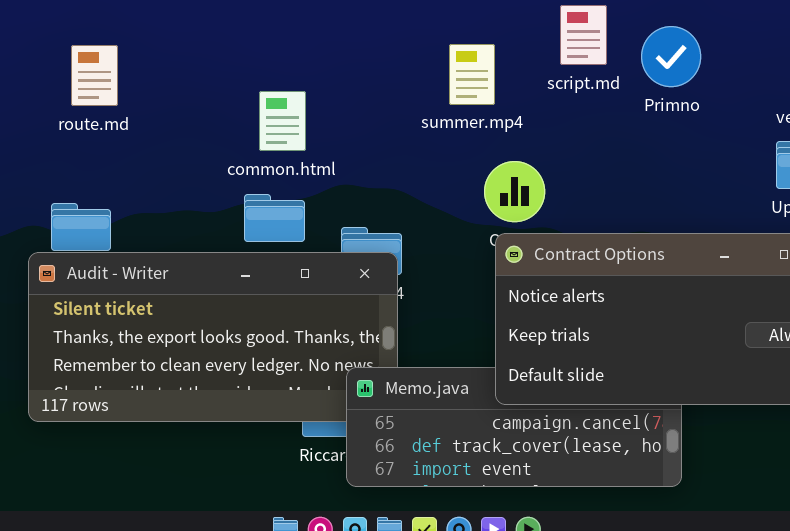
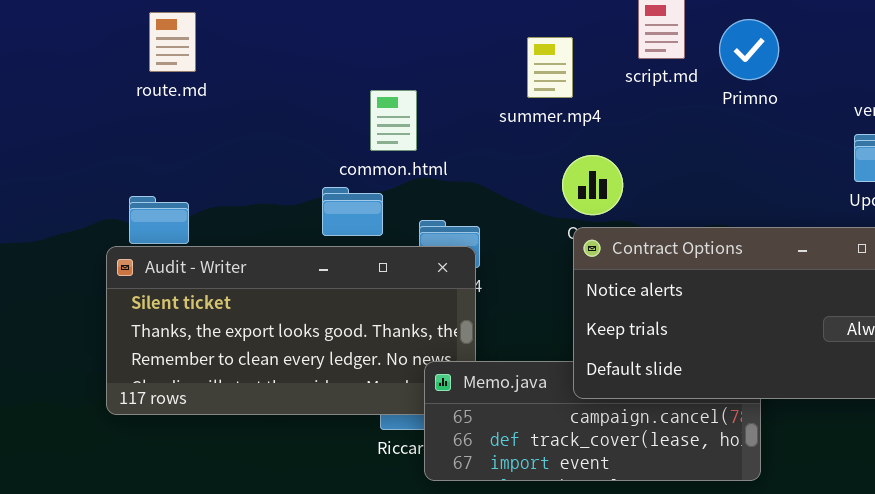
route.md: [71,45,118,106] -> [149,12,196,72], moved
common.html: [259,91,306,151] -> [370,90,417,151], moved

